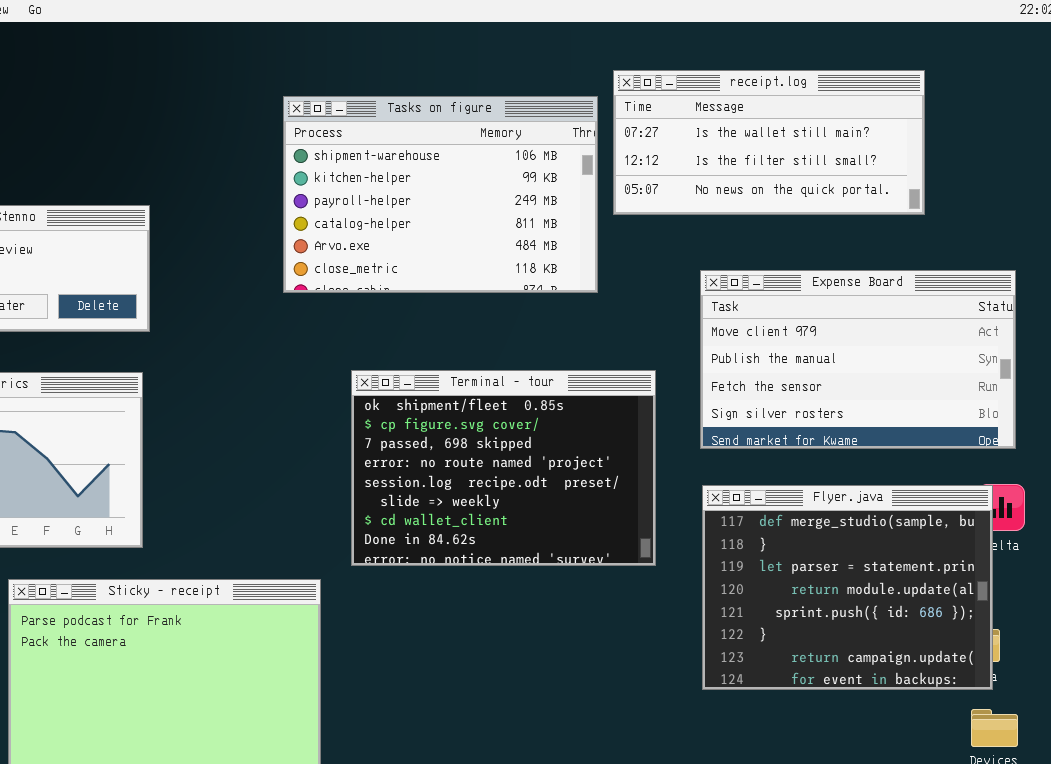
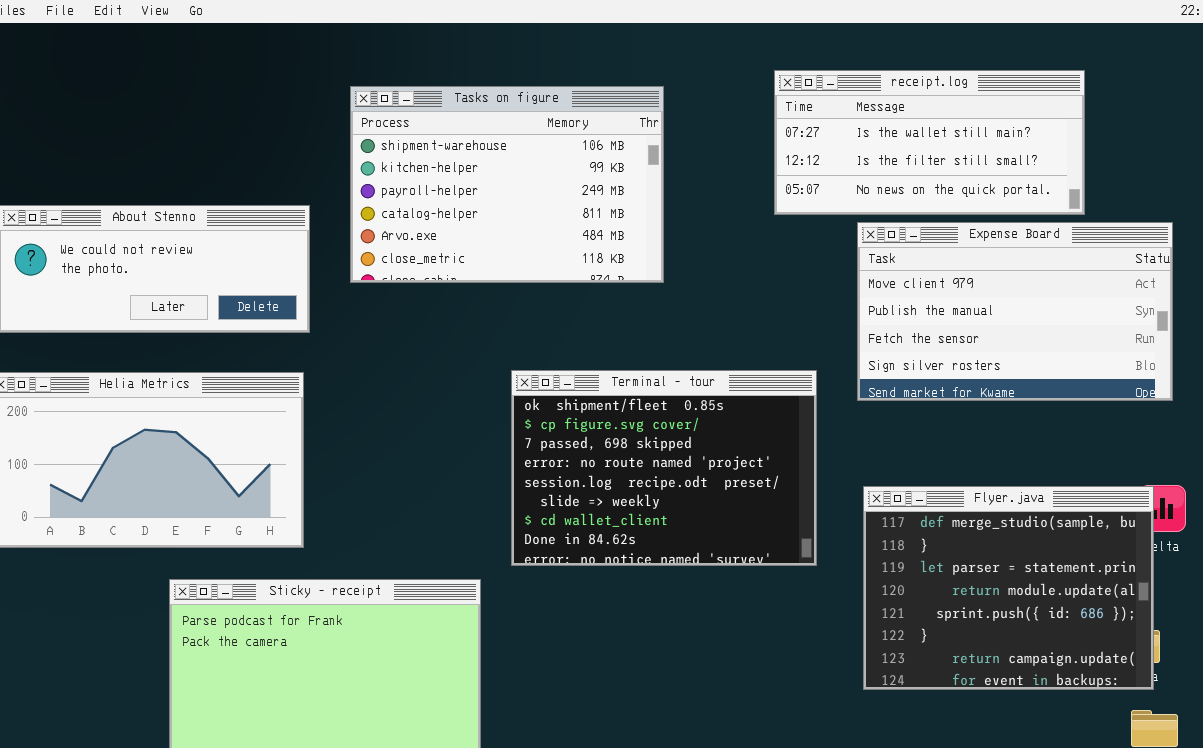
Tasks on figure: [283,96,598,293] -> [350,86,664,283], moved
Expense Board: [700,270,1016,449] -> [857,222,1173,401], moved

